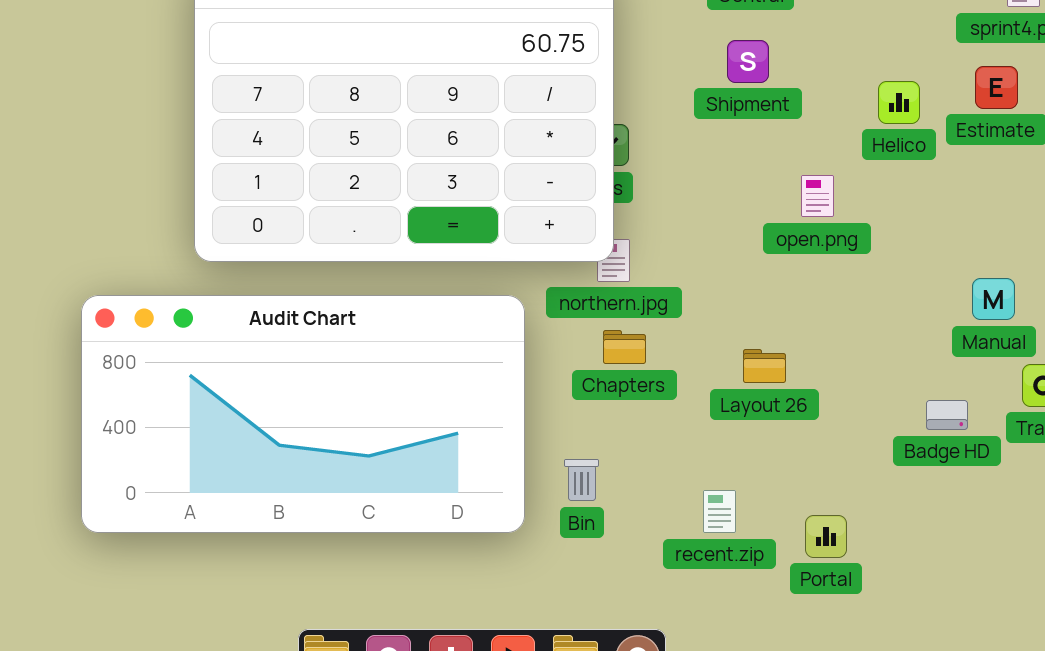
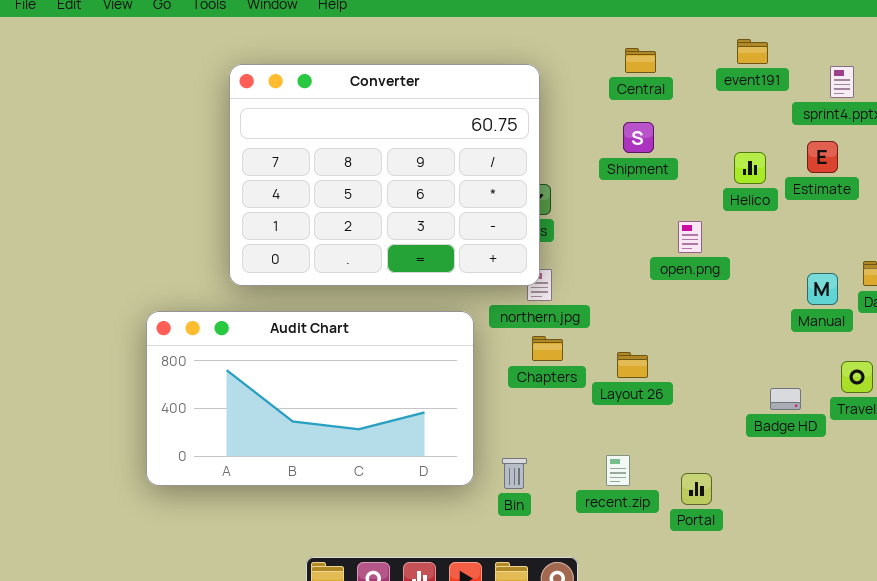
Manual: [972,278,1015,320] -> [807,273,838,305], moved
Layout 26: [743,349,786,383] -> [617,352,648,378], moved
Bin: [564,459,599,501] -> [502,458,527,489], moved

